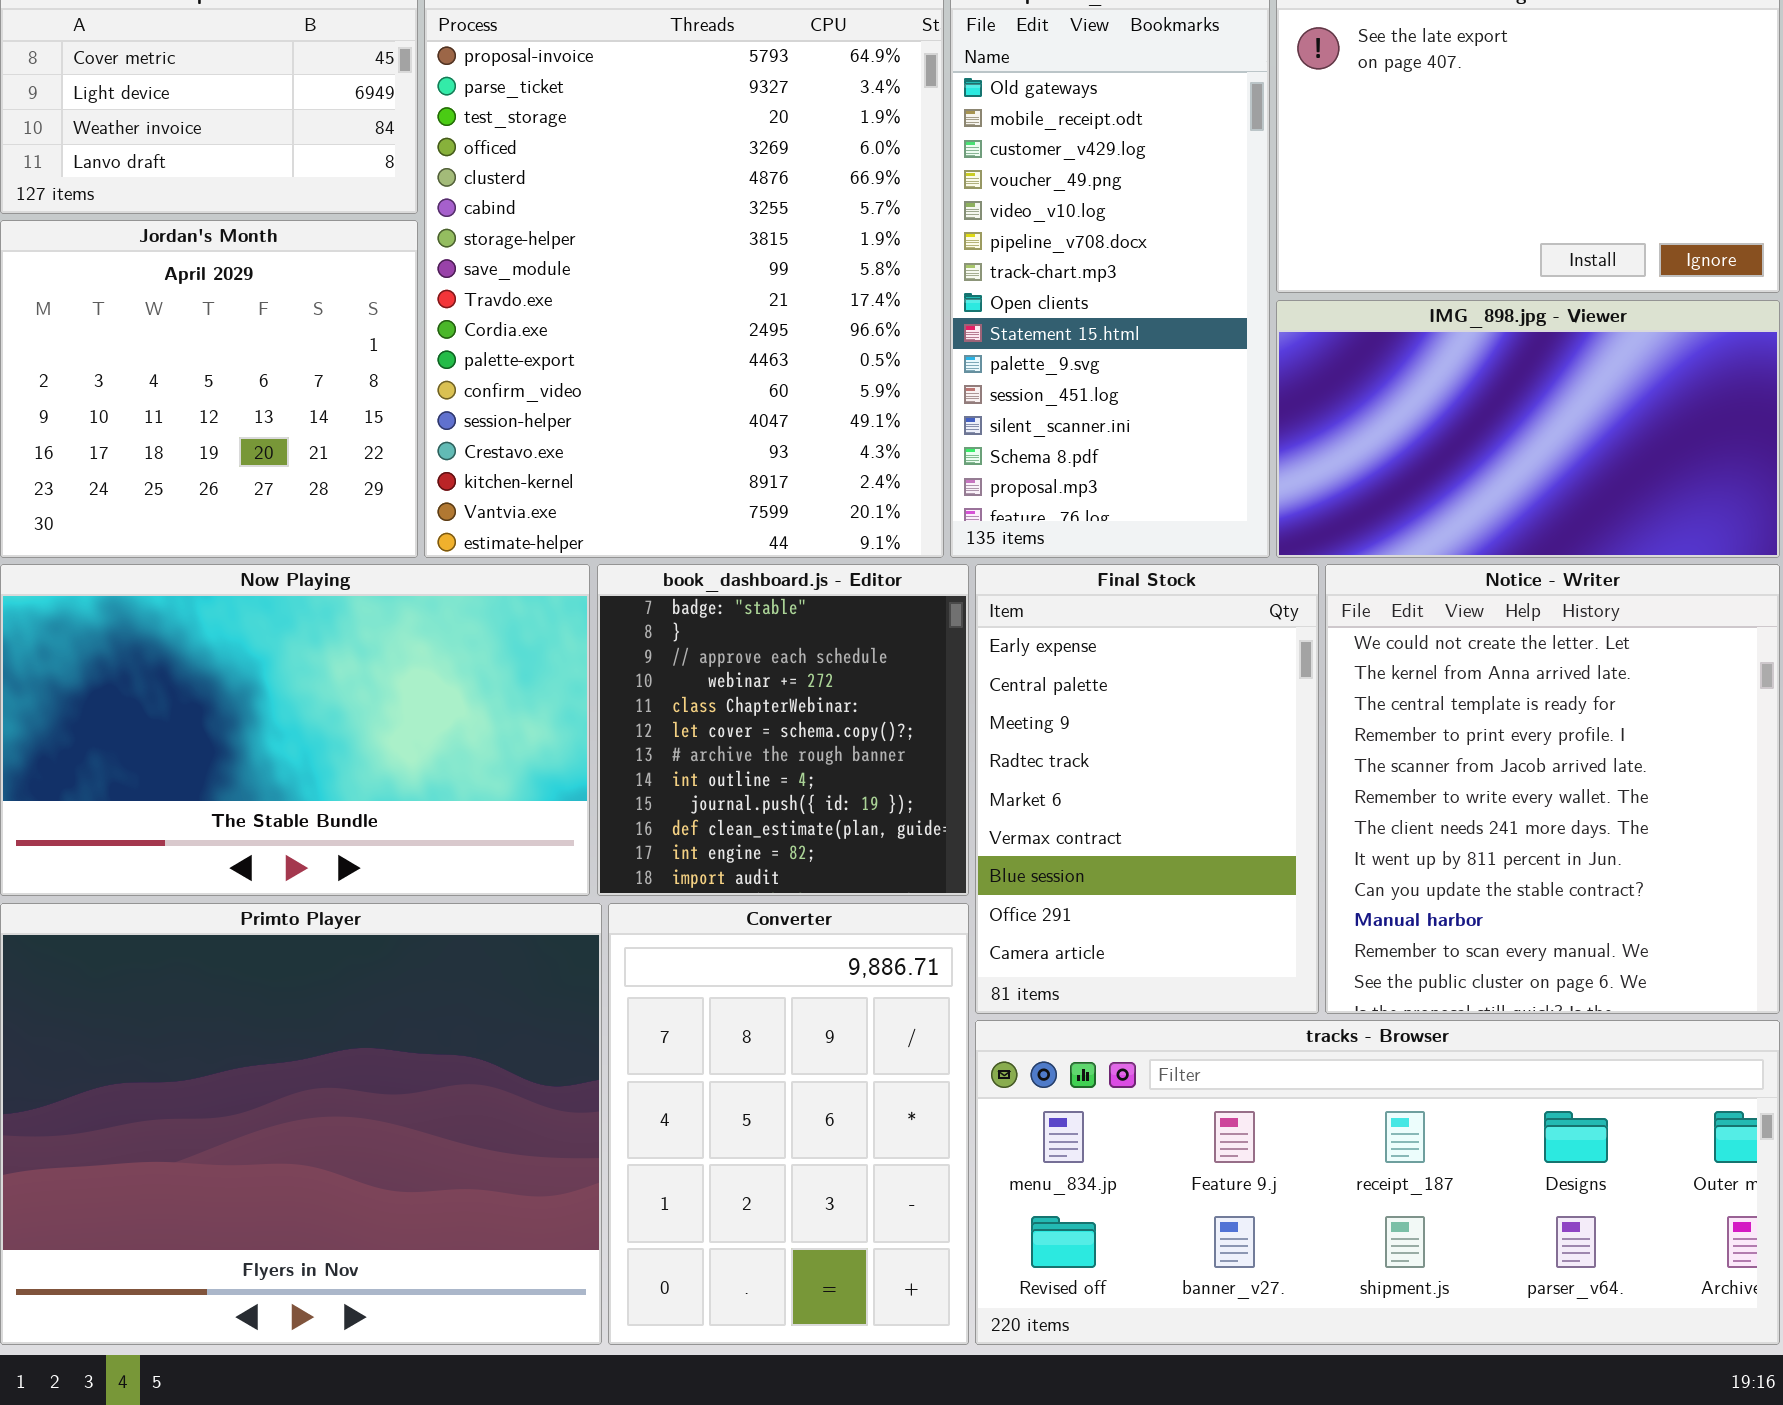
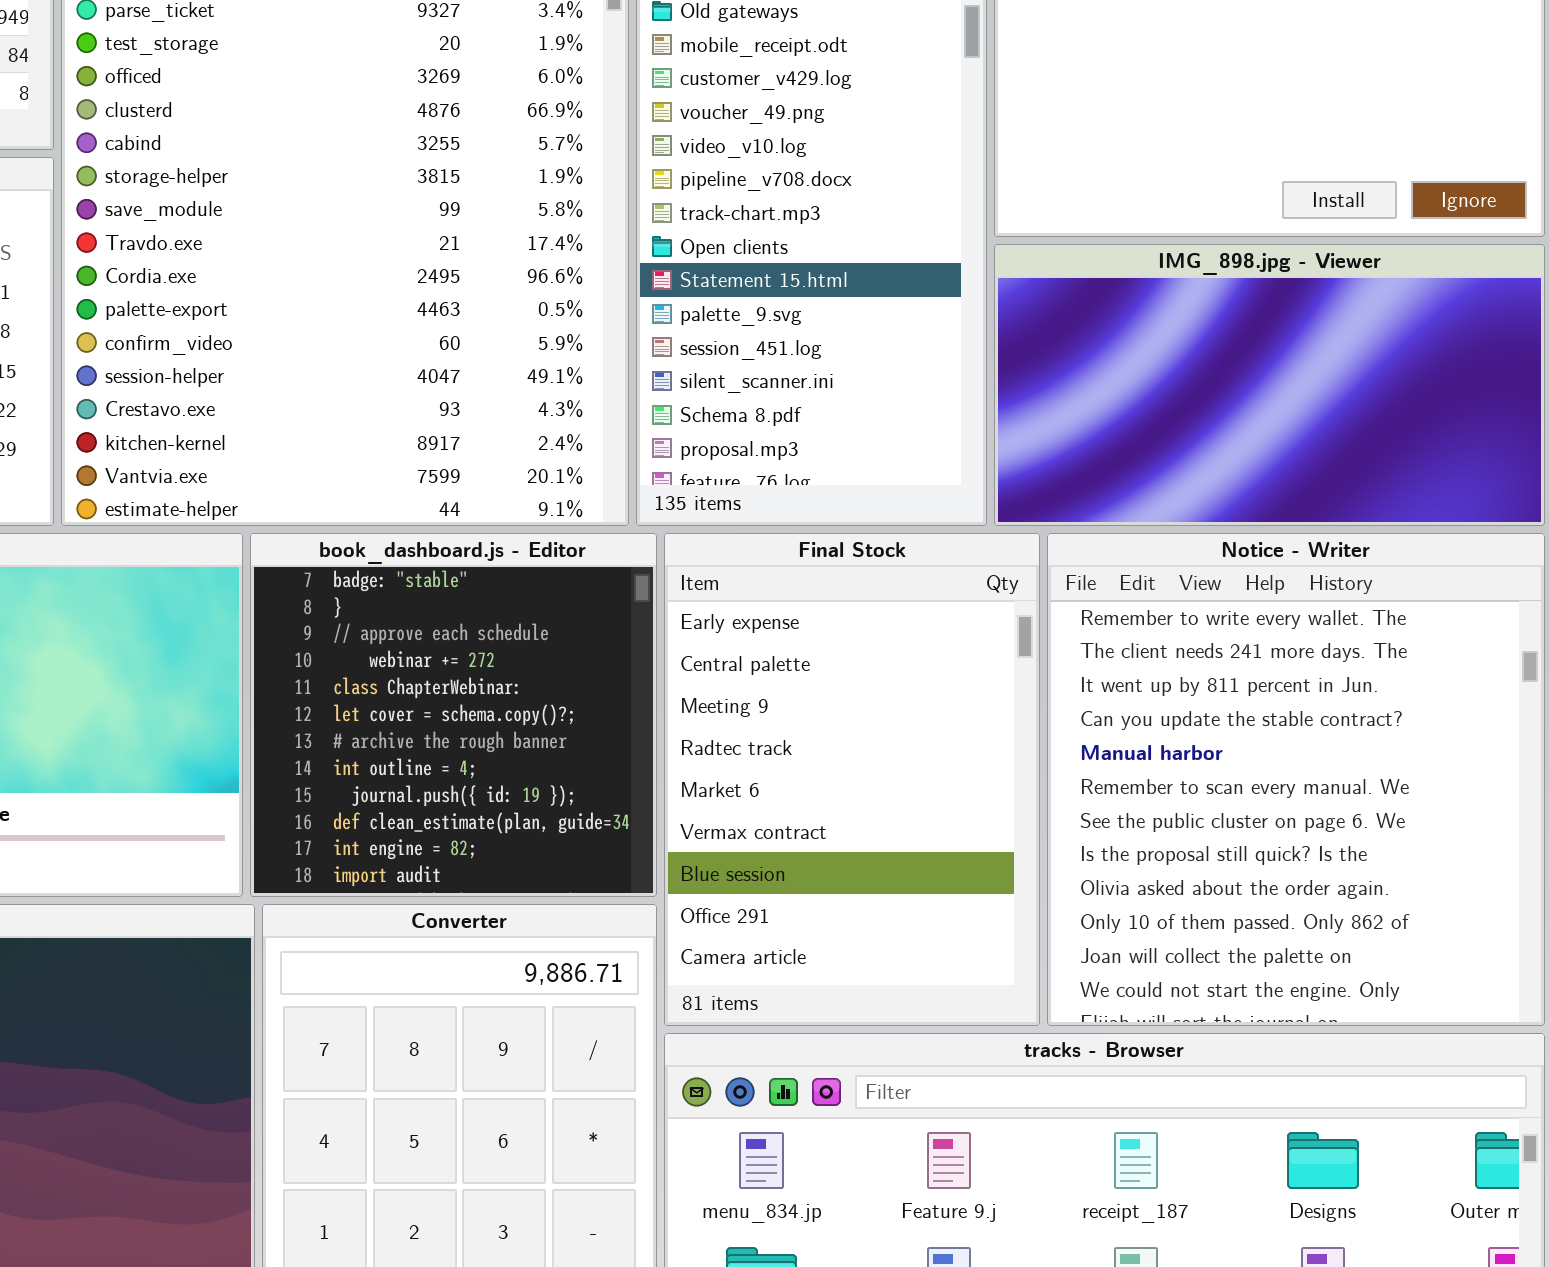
Notice - Writer: [1325,564,1780,1014] -> [1047,533,1545,1026], scrolled down 5 rows

